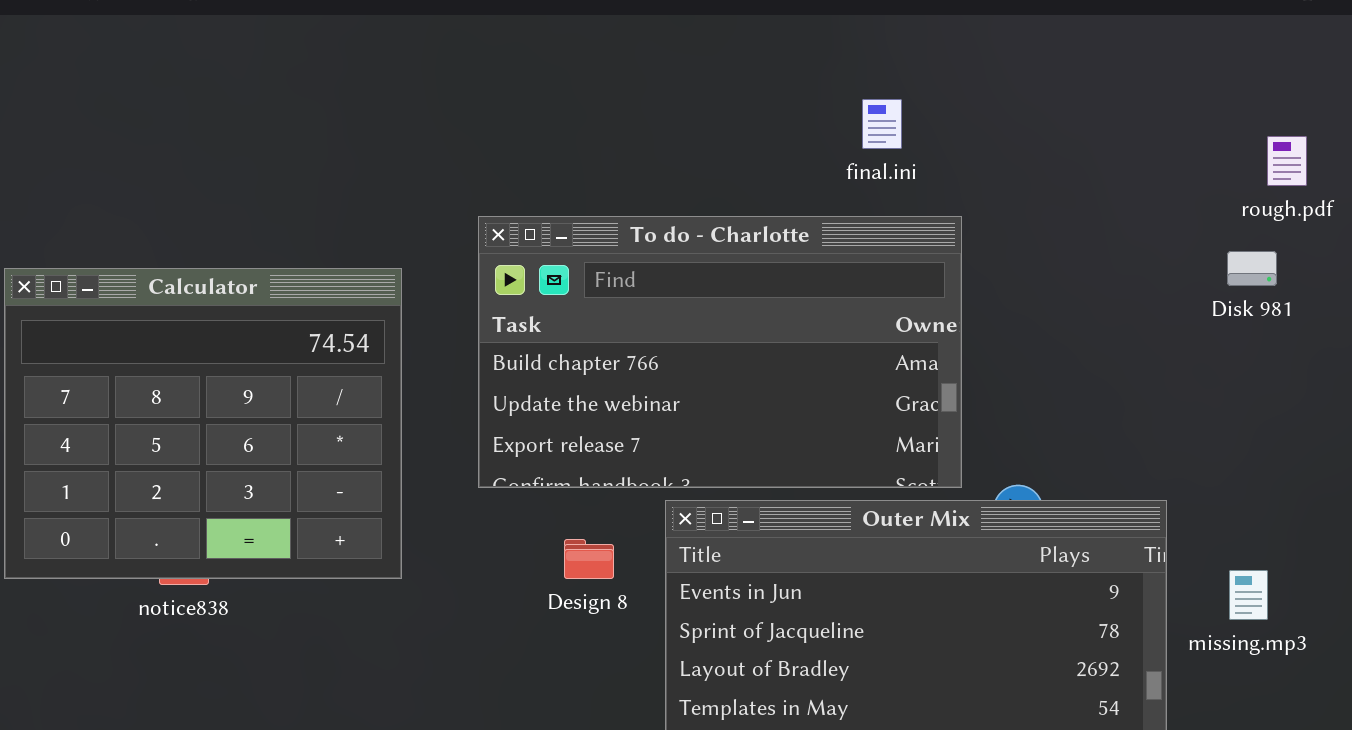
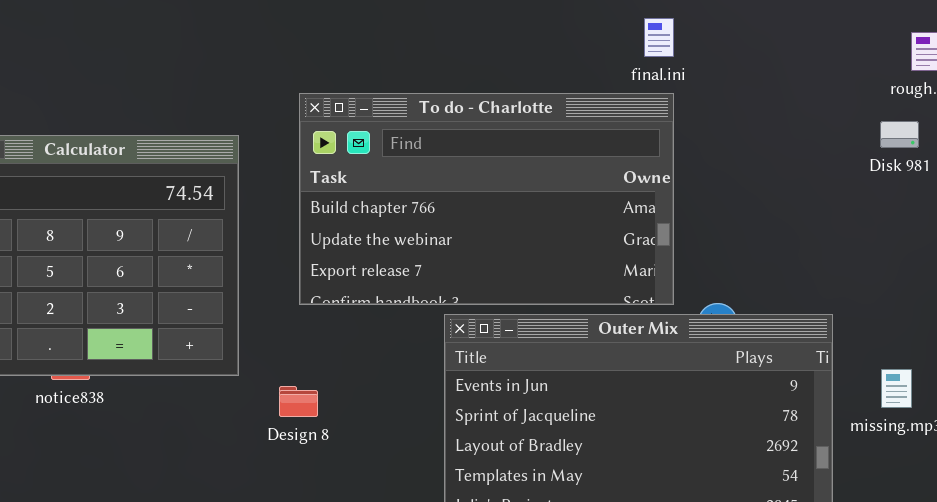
final.ini: [862,99,902,149] -> [644,18,674,57], moved
Design 8: [564,539,614,579] -> [279,386,318,417], moved

